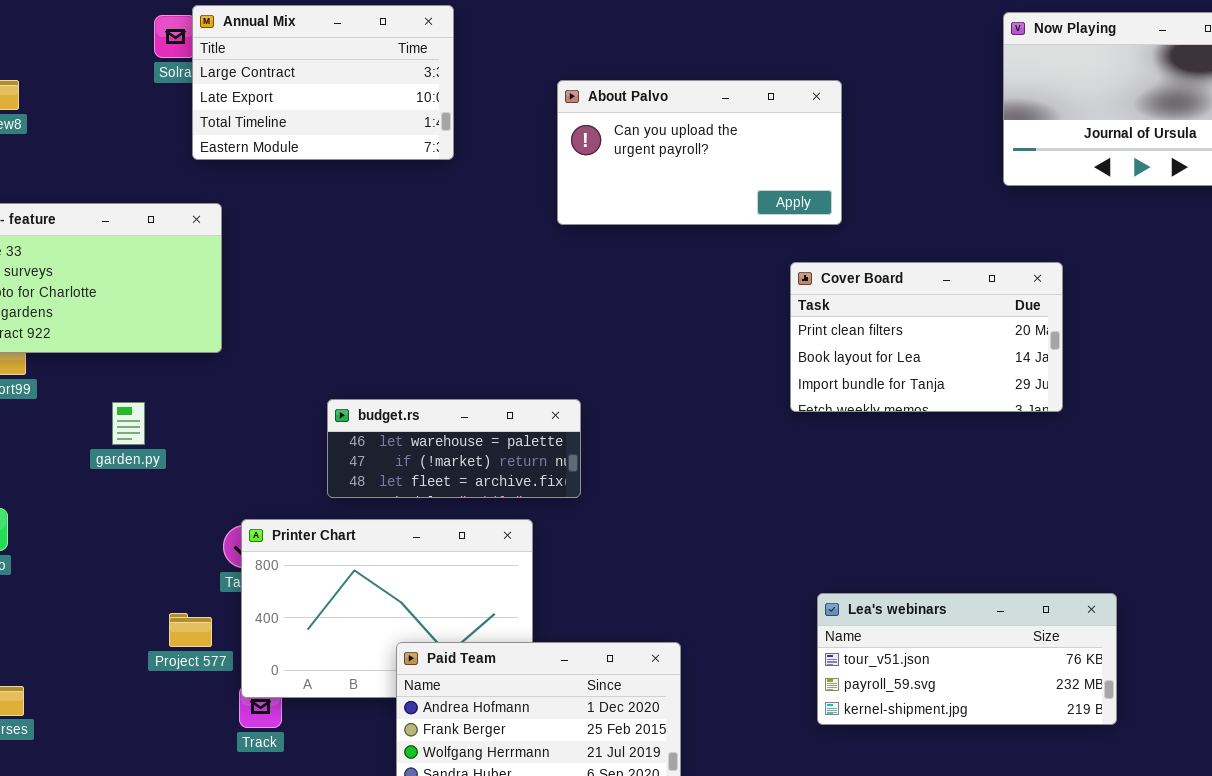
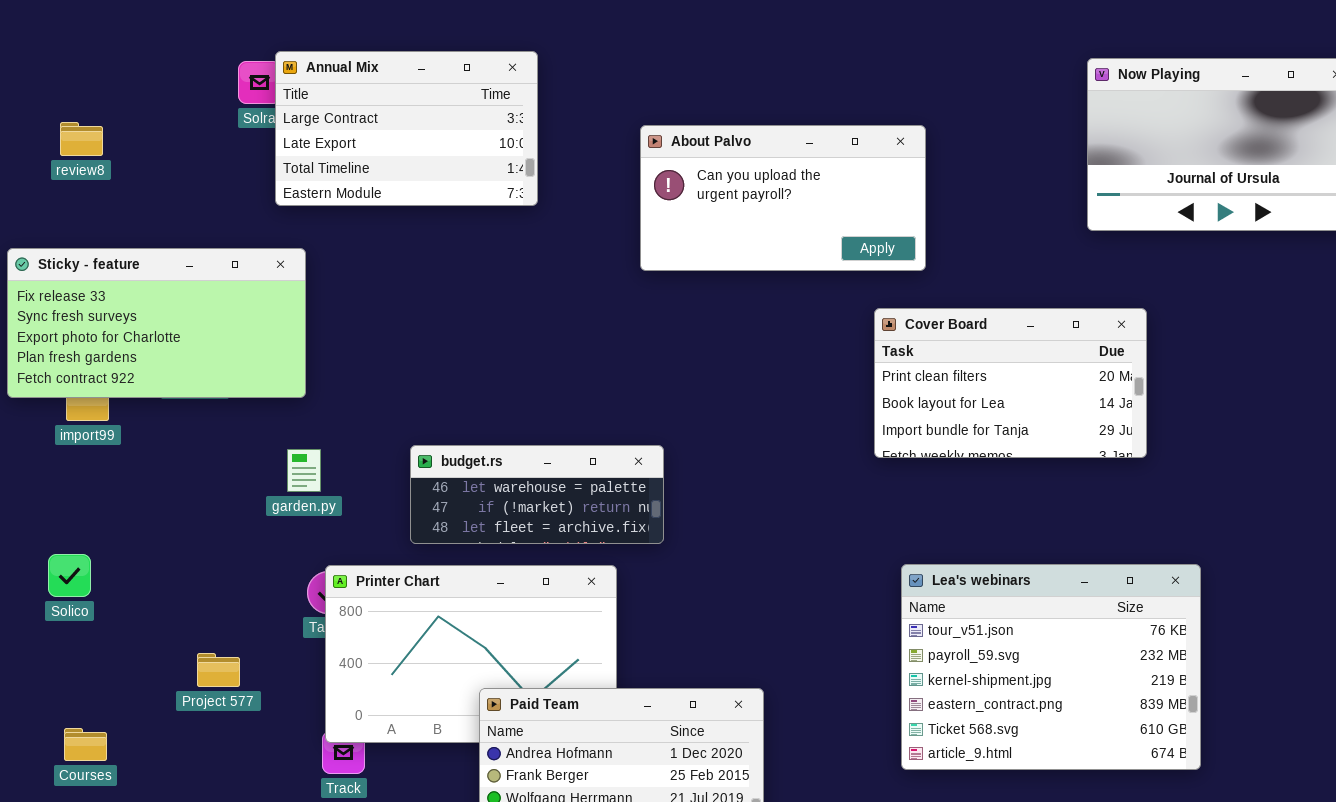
garden.py: [112,402,145,445] -> [287,449,321,492], moved
Lea's webinars: [817,593,1117,725] -> [901,564,1201,770], resized
Project 577: [169,613,212,647] -> [197,653,240,687], moved

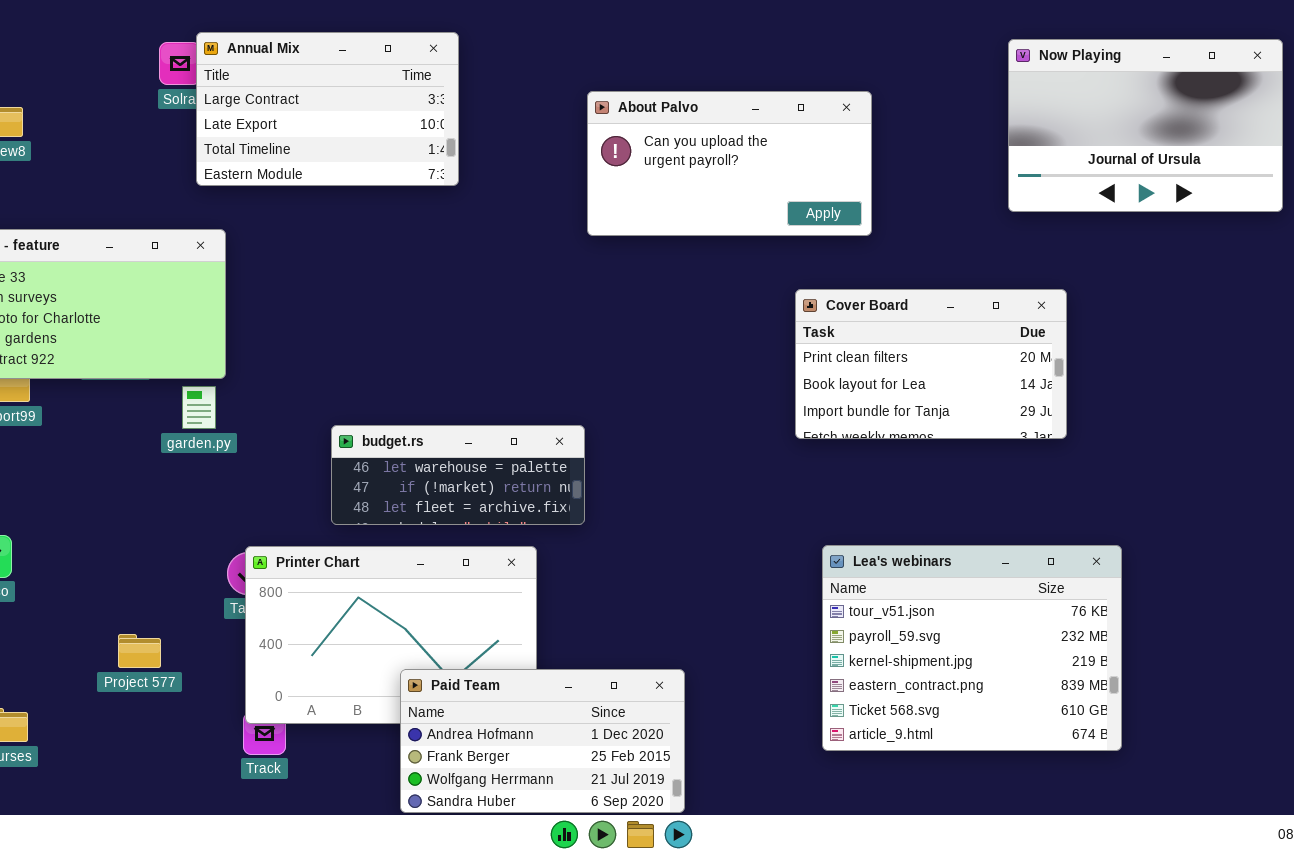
About Palvo: [640,125,926,271] -> [587,91,872,236], moved
garden.py: [287,449,321,492] -> [182,386,216,429], moved

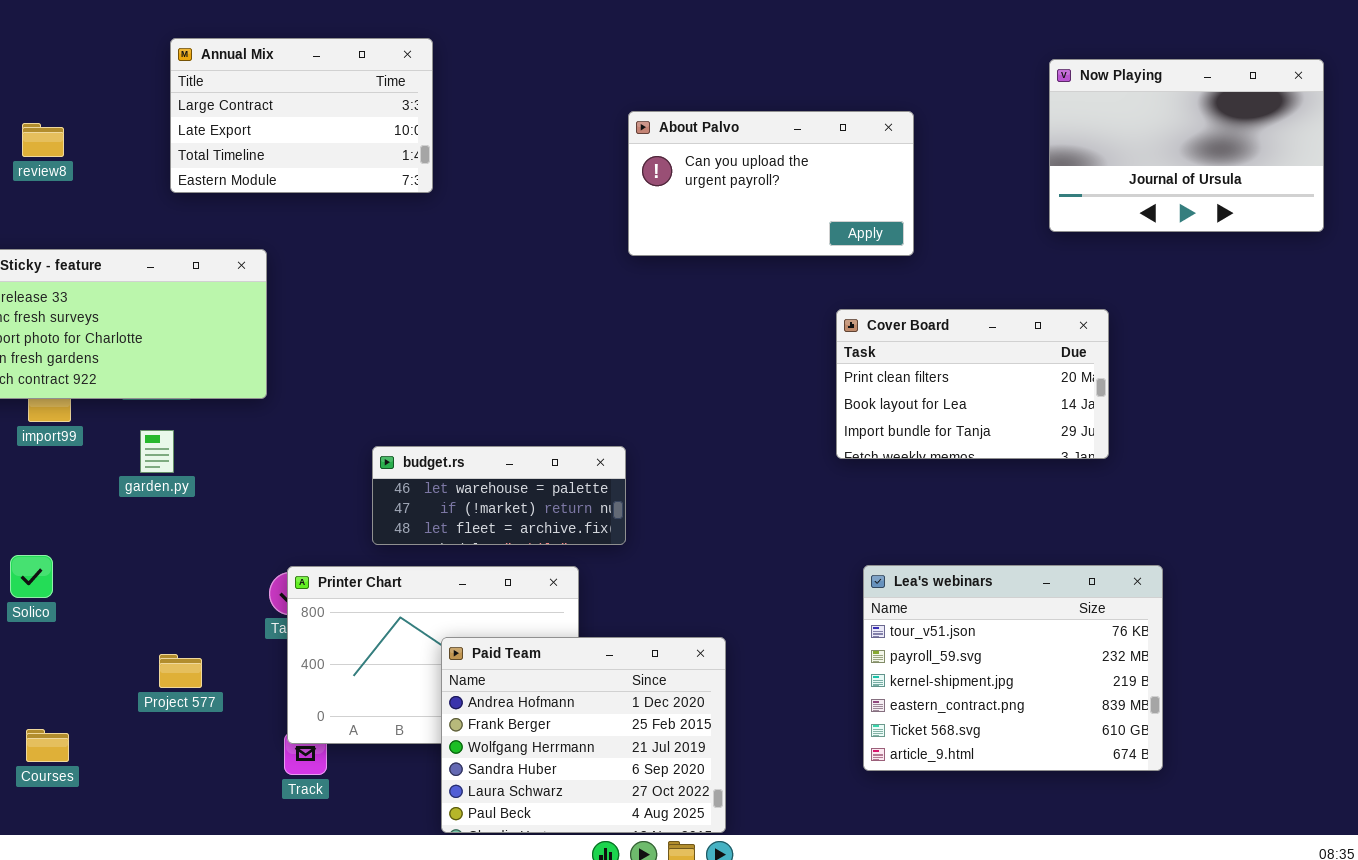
Annual Mix: [196,32,459,186] -> [170,38,433,193], moved
garden.py: [182,386,216,429] -> [140,430,174,473], moved
Paid Team: [400,669,685,813] -> [441,637,726,833], resized

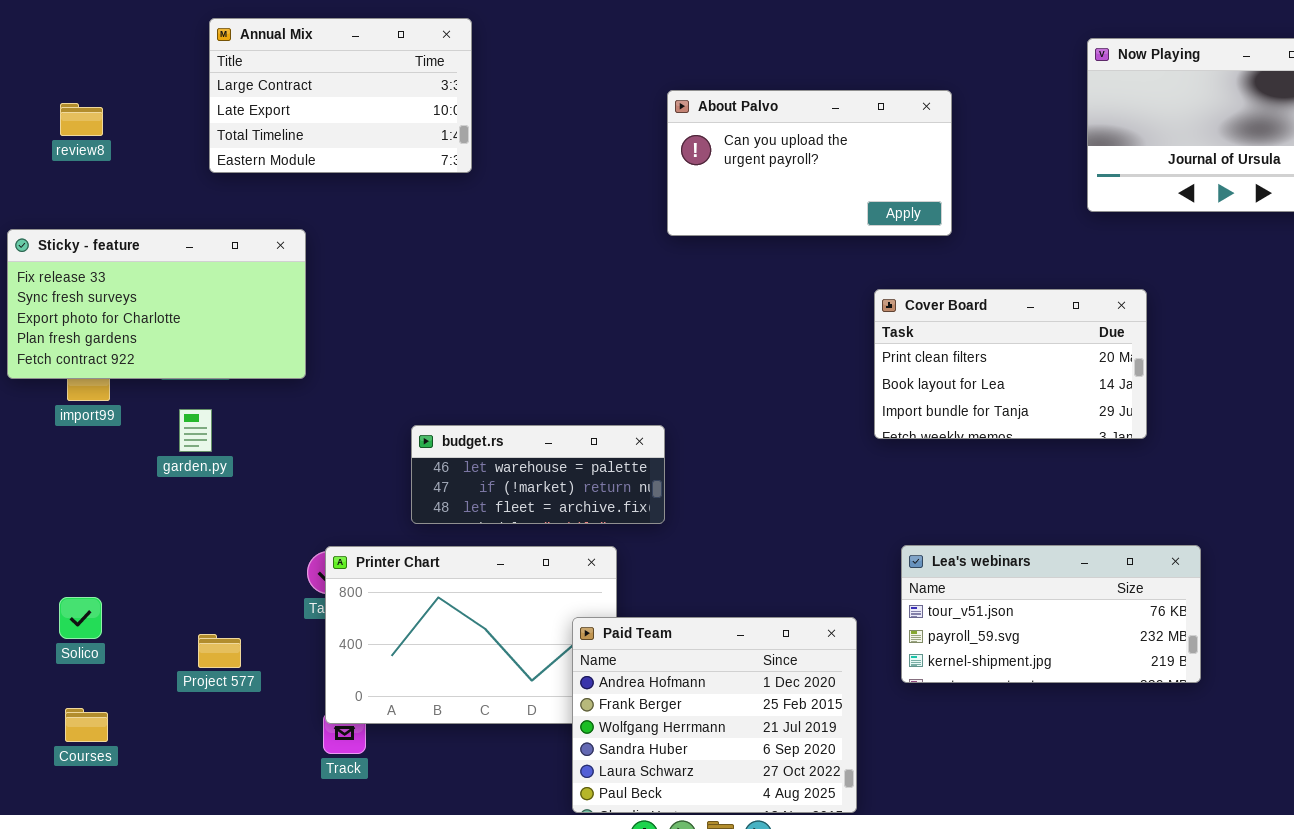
Solico: [10,555,53,598] -> [59,597,102,639], moved
Lea's webinars: [863,565,1163,771] -> [901,545,1201,683], resized
Paid Team: [441,637,726,833] -> [572,617,857,813], moved

